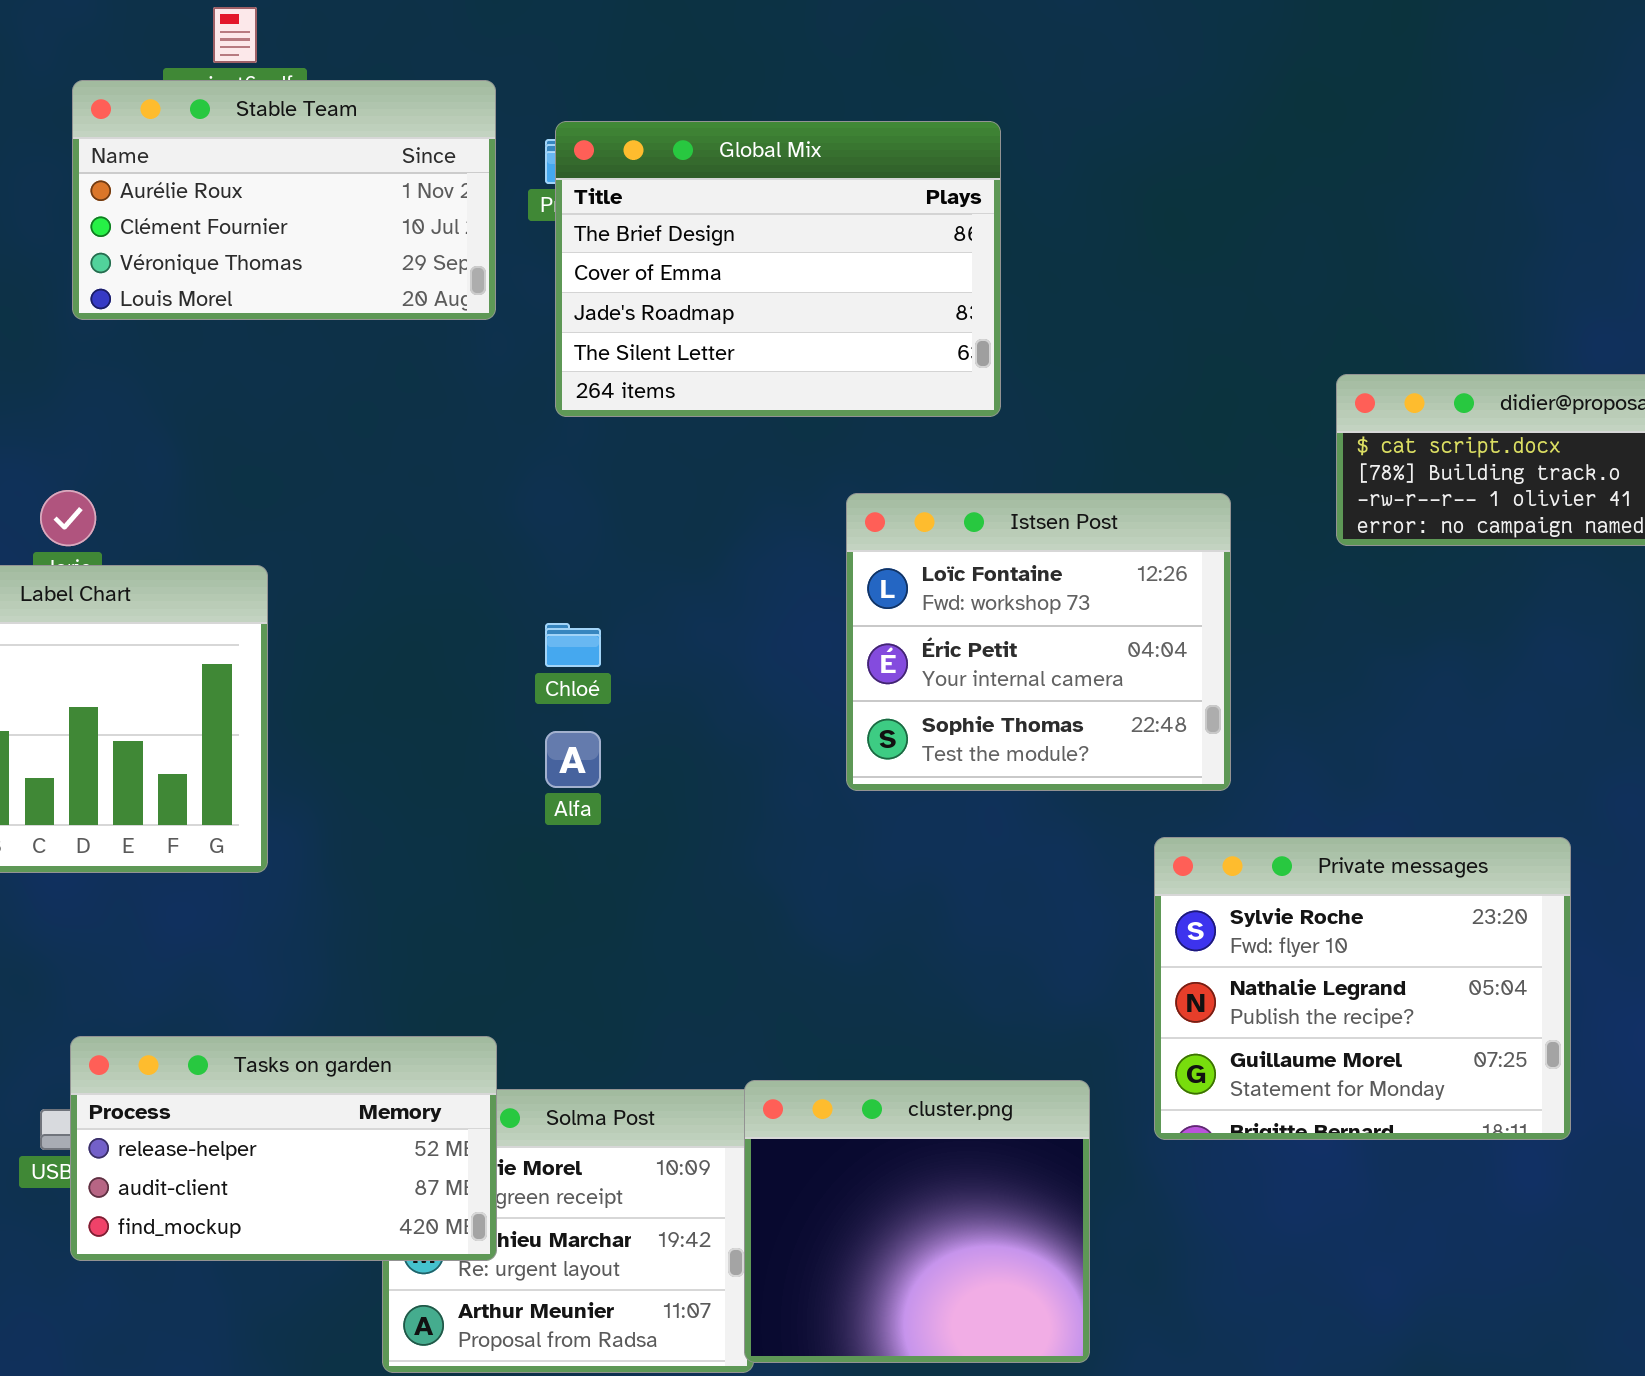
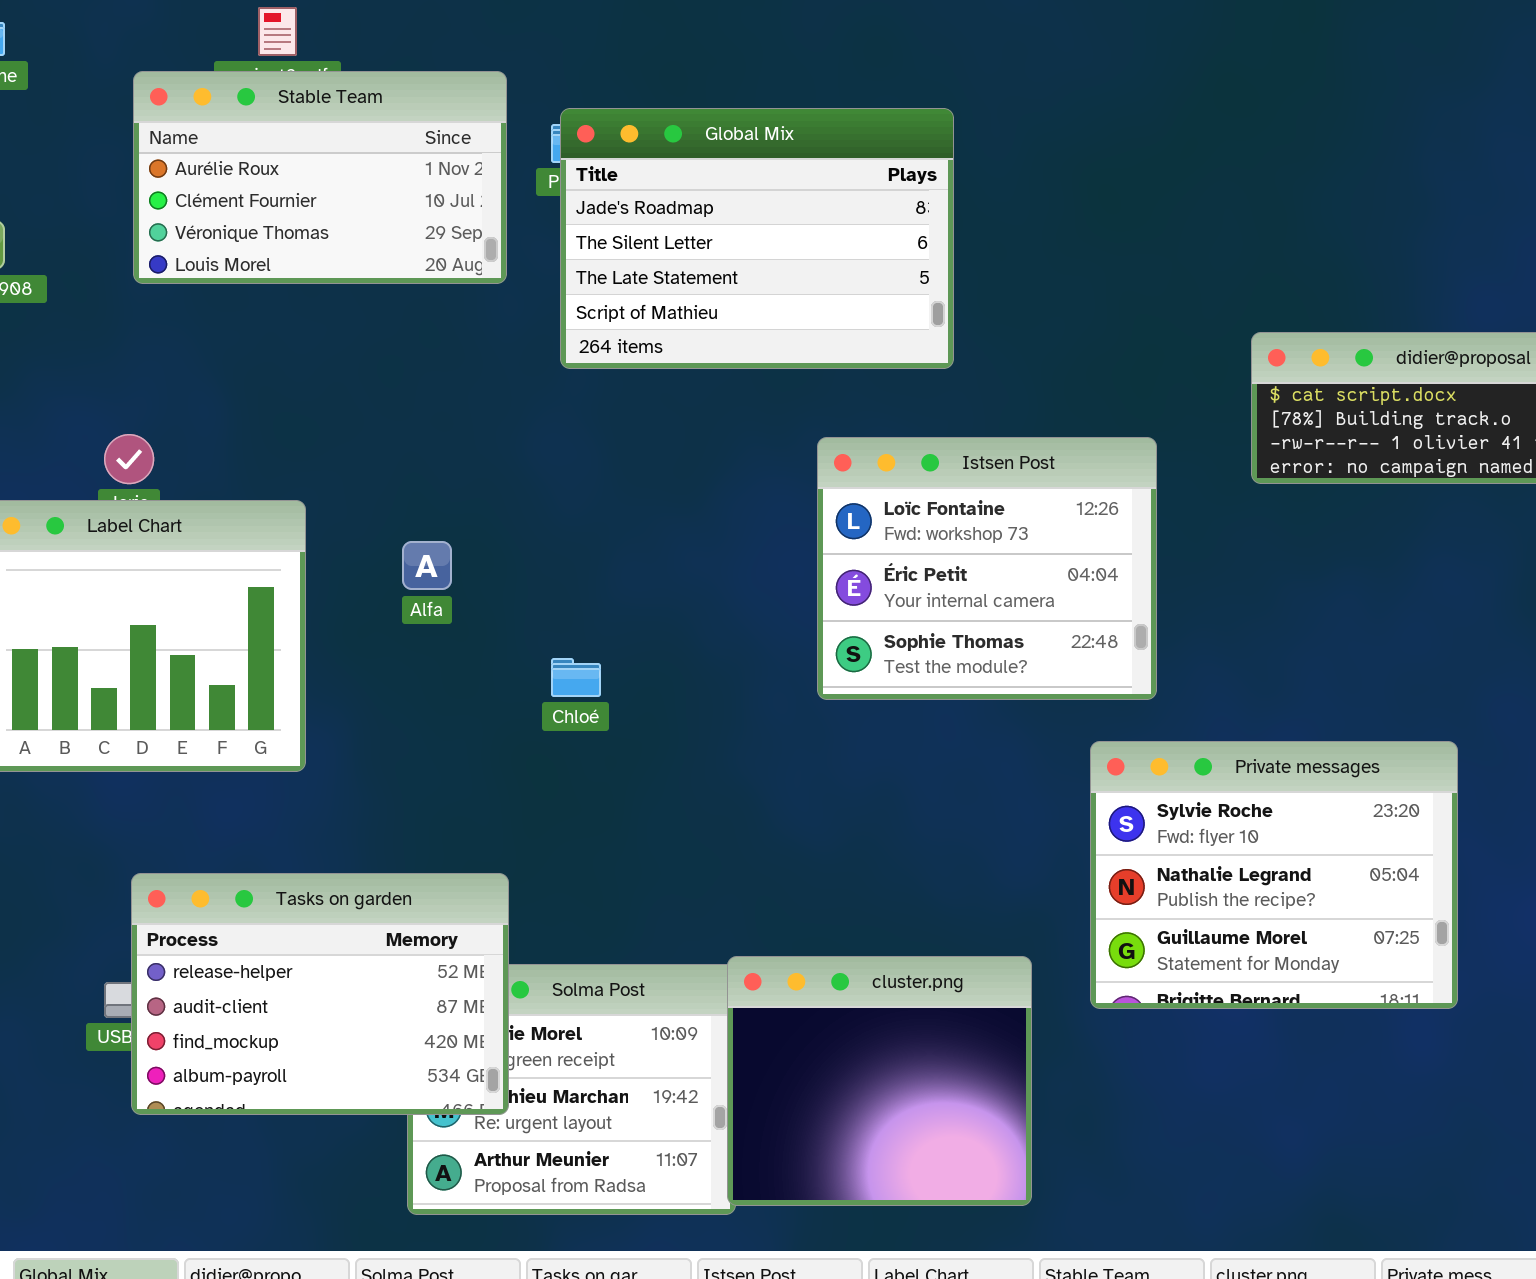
Global Mix: [555,121,1001,417] -> [560,108,954,369], scrolled down 2 rows
Chloé: [545,623,601,667] -> [551,658,601,697], moved
Alfa: [545,731,601,788] -> [402,541,452,590], moved
Tasks on garden: [70,1036,497,1261] -> [131,873,509,1115], resized

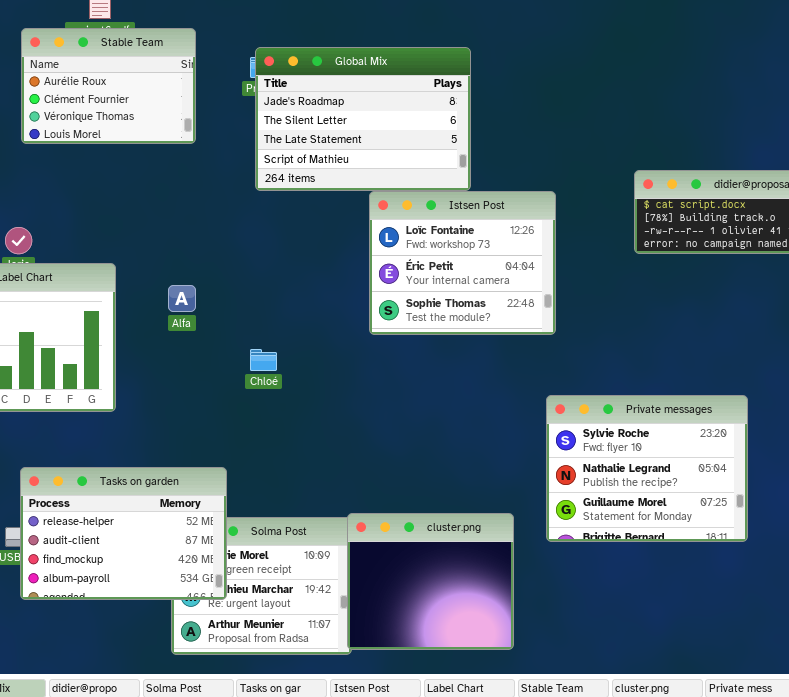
Stable Team: [133,71,507,284] -> [21,28,196,144], resized
Istsen Post: [817,437,1157,700] -> [369,191,556,335], moved

